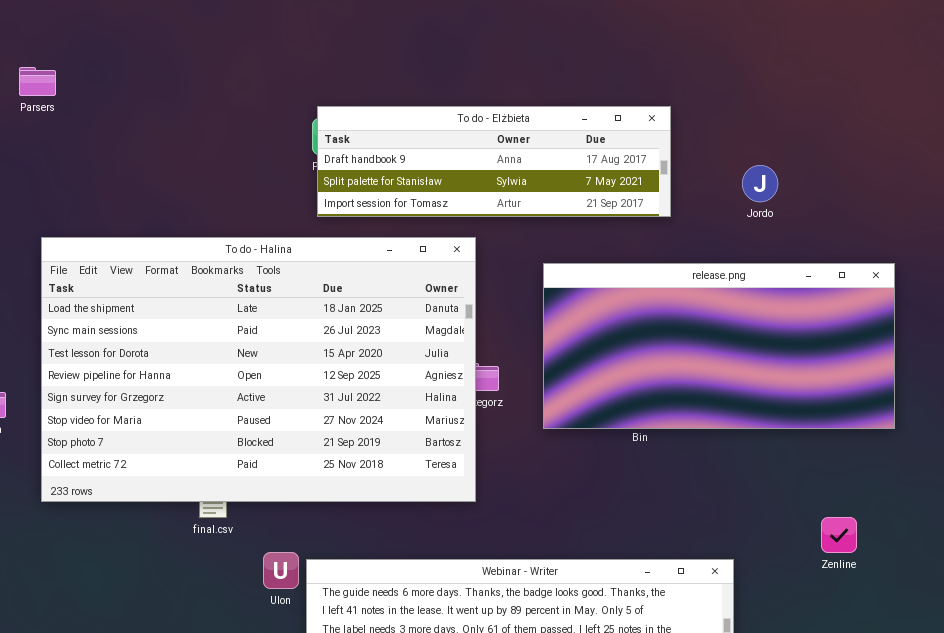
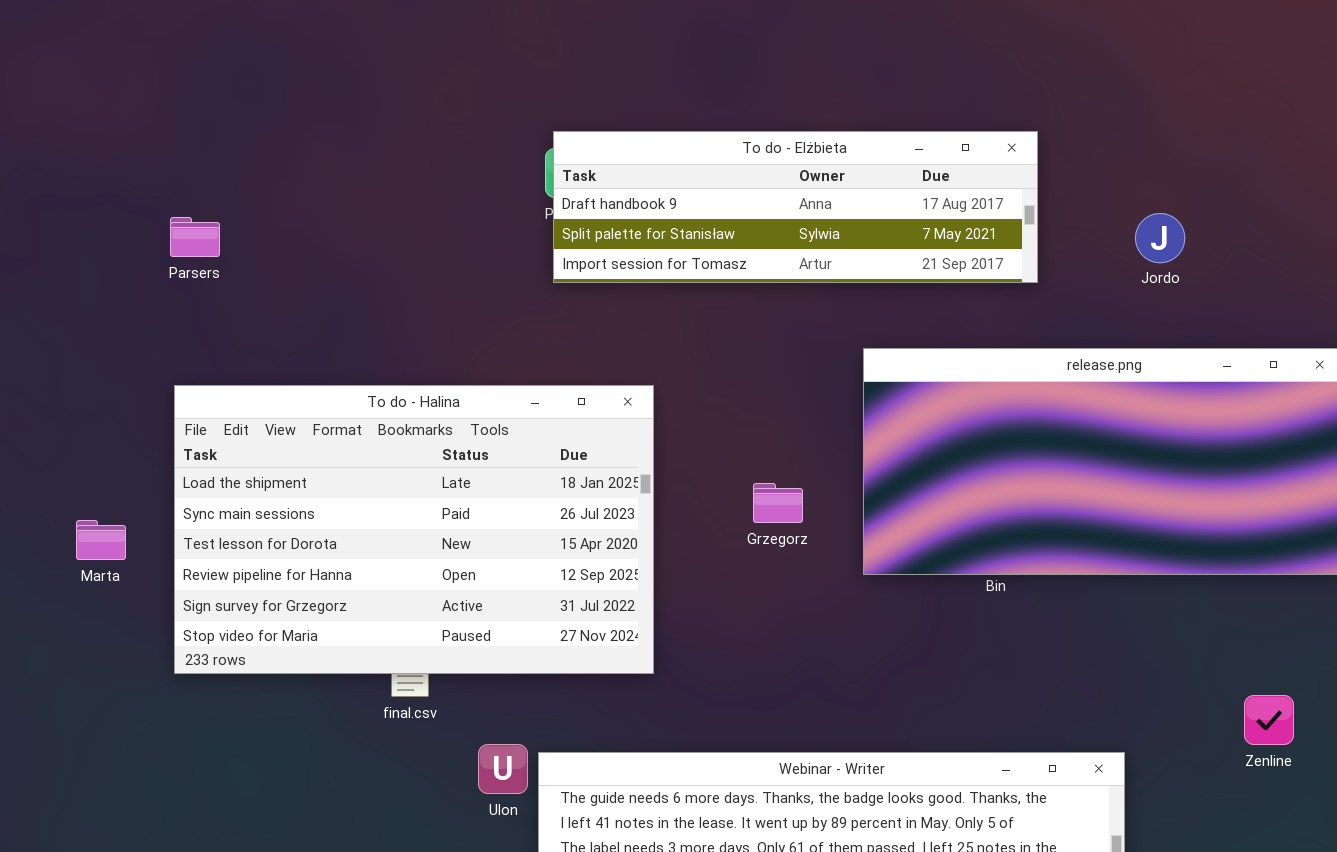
Parsers: [19,67,56,96] -> [170,217,220,257], moved
To do - Halina: [41,237,476,502] -> [174,385,654,674], resized

